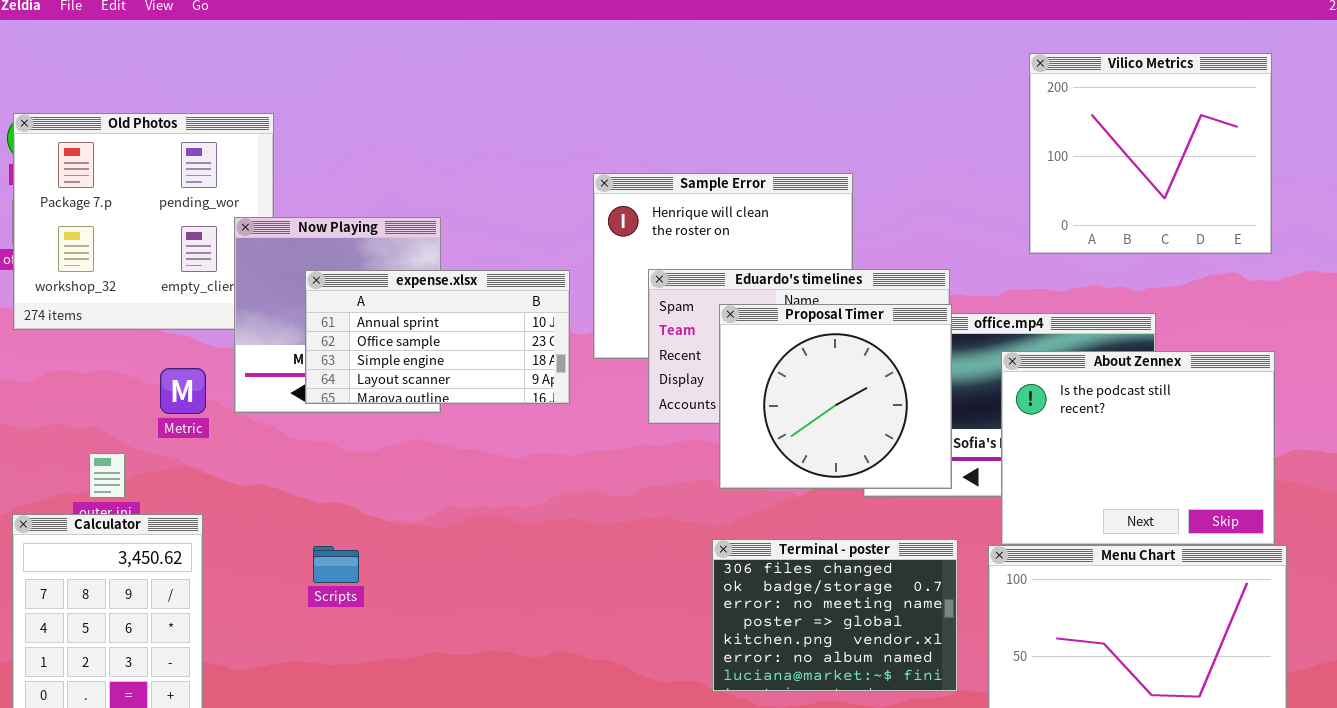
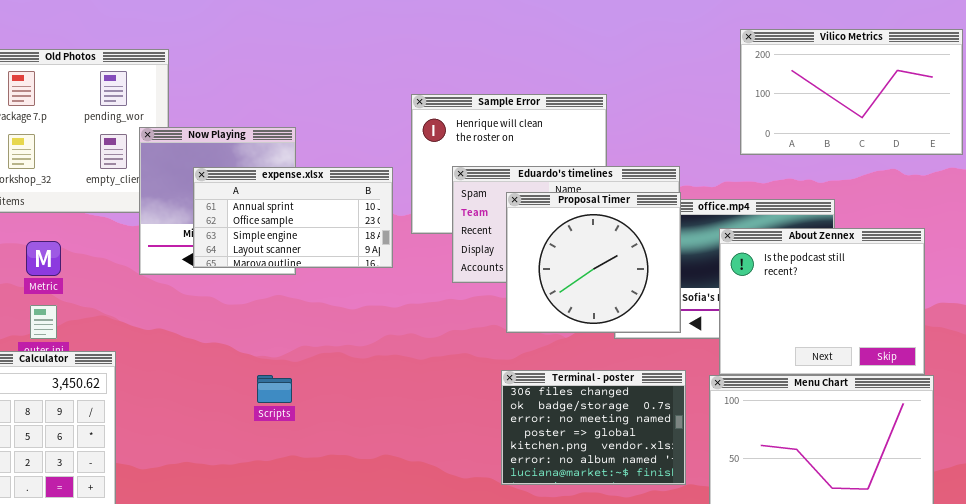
Vilico Metrics: [1029,53,1272,254] -> [740,29,963,155], resized
Metric: [160,368,206,414] -> [26,241,61,276], moved
Scripts: [313,546,359,583] -> [257,375,292,403], moved

